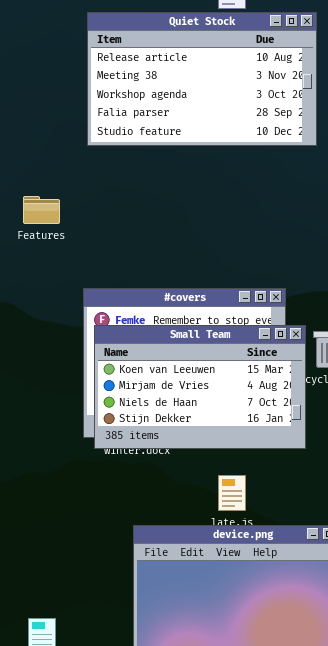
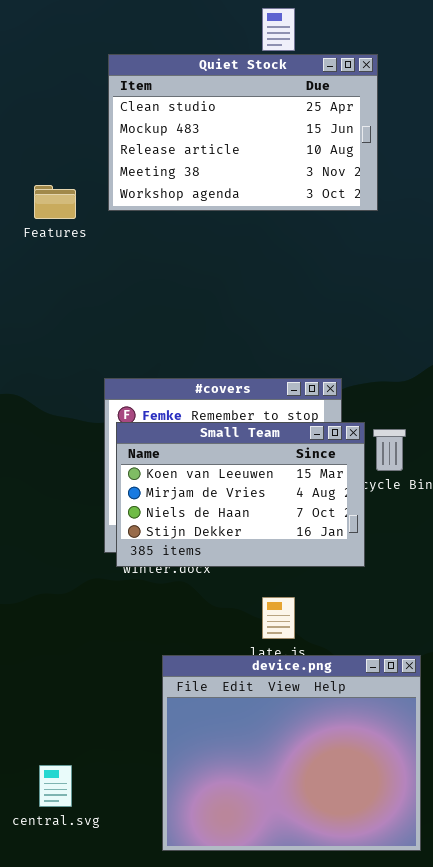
Quiet Stock: [87,12,317,146] -> [108,54,378,211], scrolled up 2 rows
Features: [23,196,60,224] -> [34,185,76,219], moved

